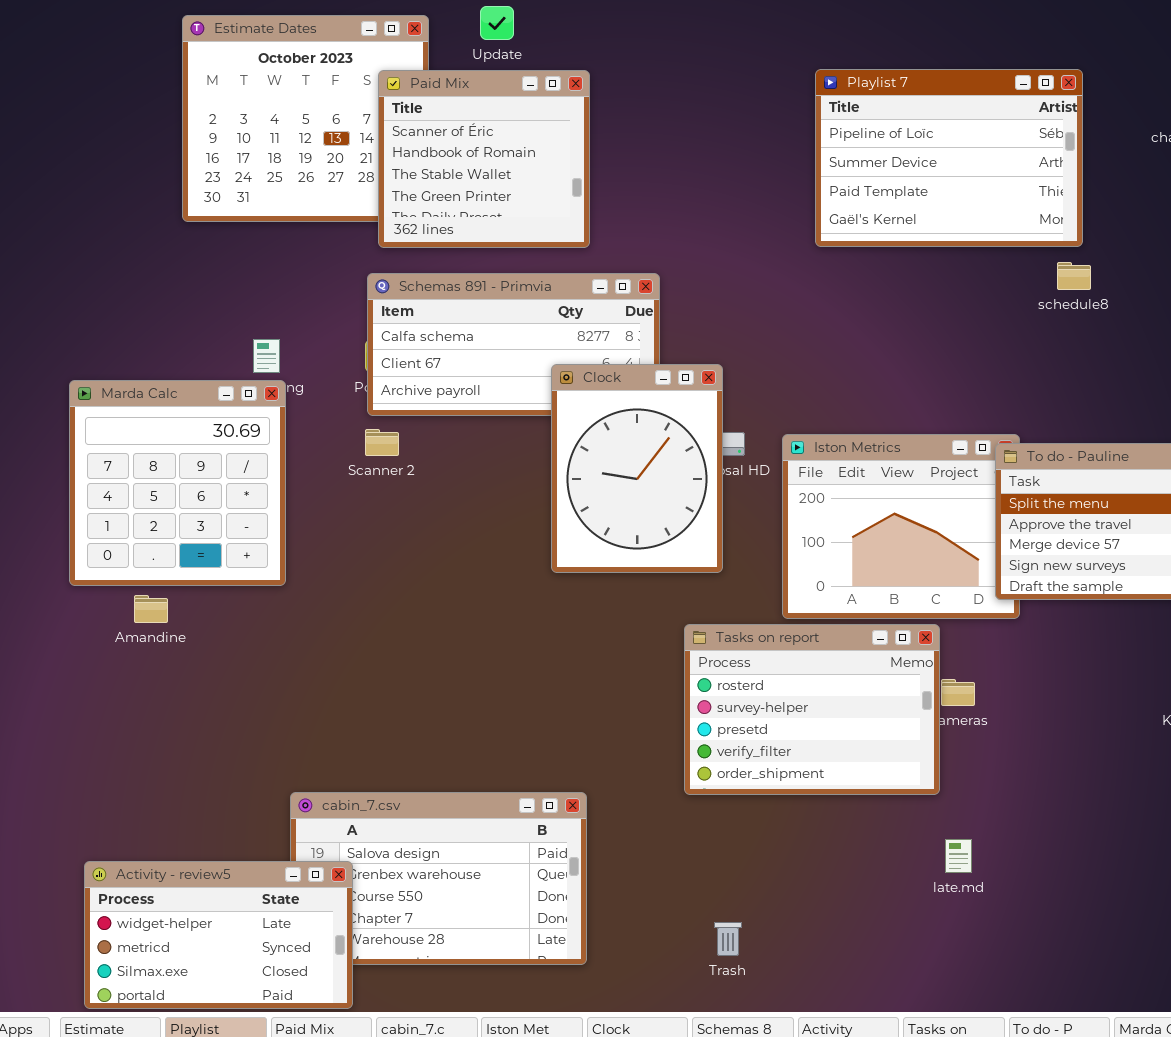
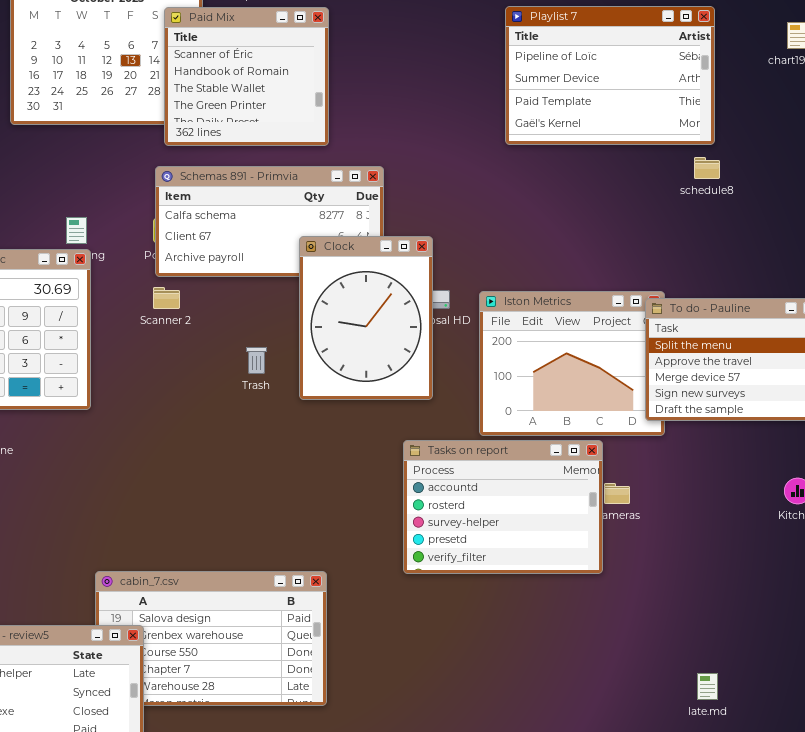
Tasks on report: [684,624,940,795] -> [403,440,603,574], scrolled up 1 row
late.md: [945,839,972,873] -> [697,673,718,700], moved
Trash: [714,922,742,956] -> [246,347,267,374], moved

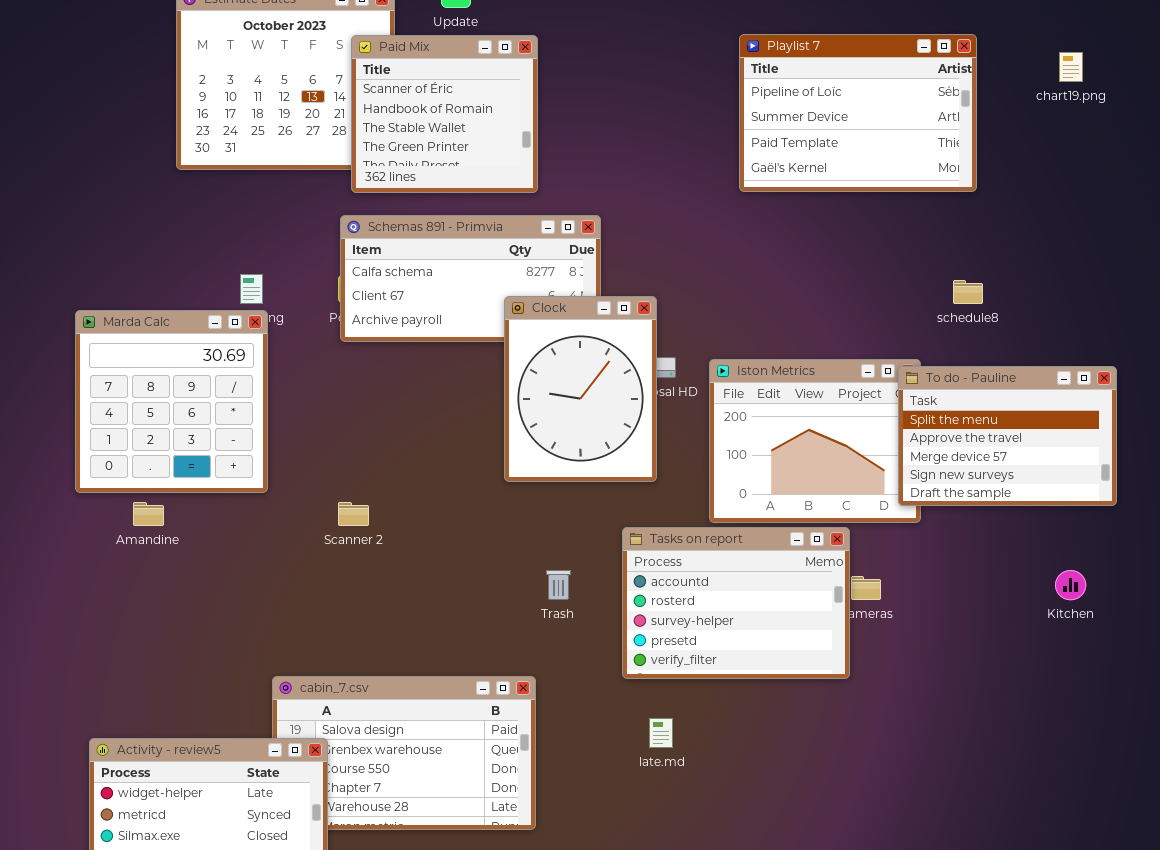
schedule8: [694,157,720,179] -> [953,280,983,304], moved
Scanner 2: [153,287,180,309] -> [338,502,369,526], moved
Trash: [246,347,267,374] -> [546,570,571,600], moved
late.md: [697,673,718,700] -> [649,718,673,748], moved

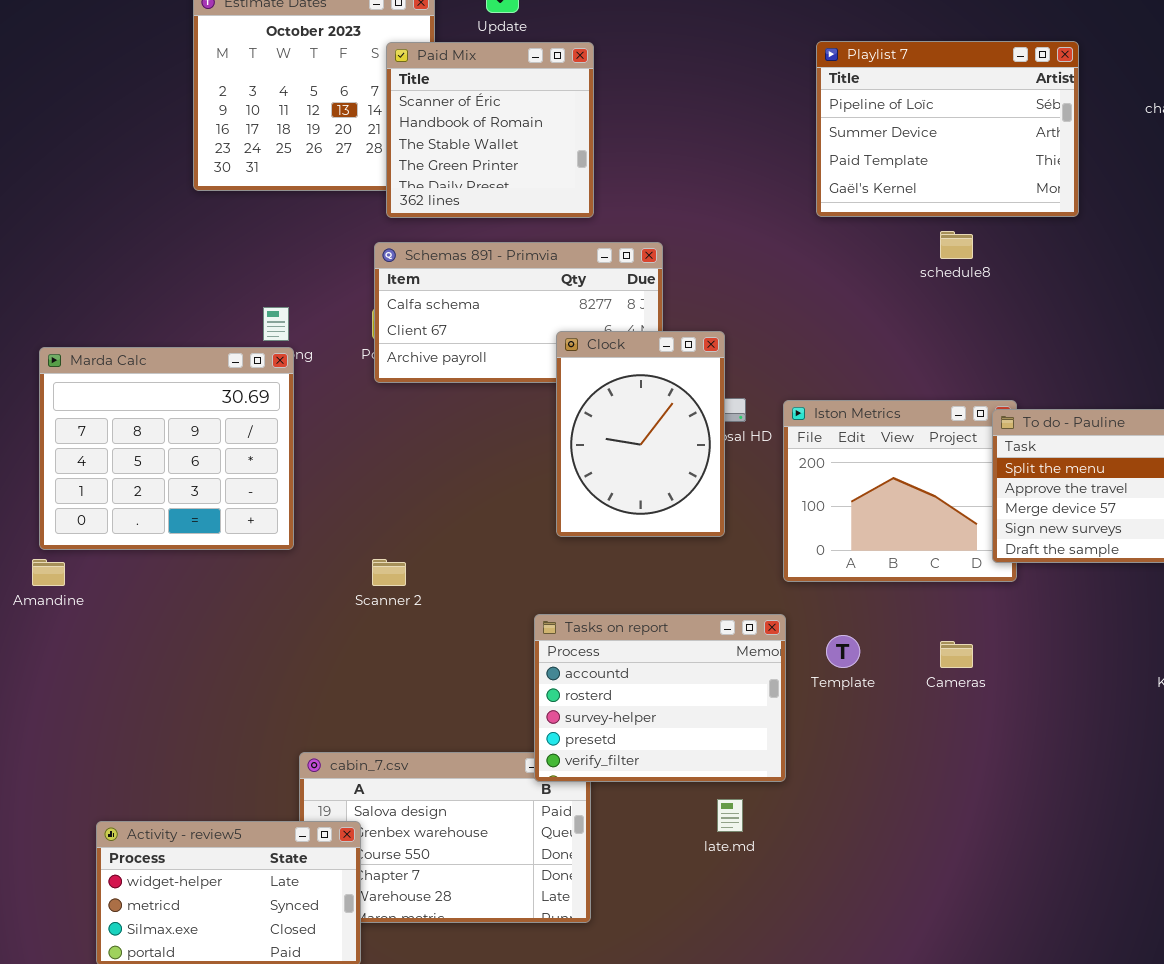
schedule8: [953,280,983,304] -> [940,231,973,259], moved
Marda Calc: [75,310,268,493] -> [39,347,294,550], resized
Amandine: [133,502,164,526] -> [32,559,65,586], moved
Tasks on report: [622,527,850,679] -> [534,614,786,782], moved

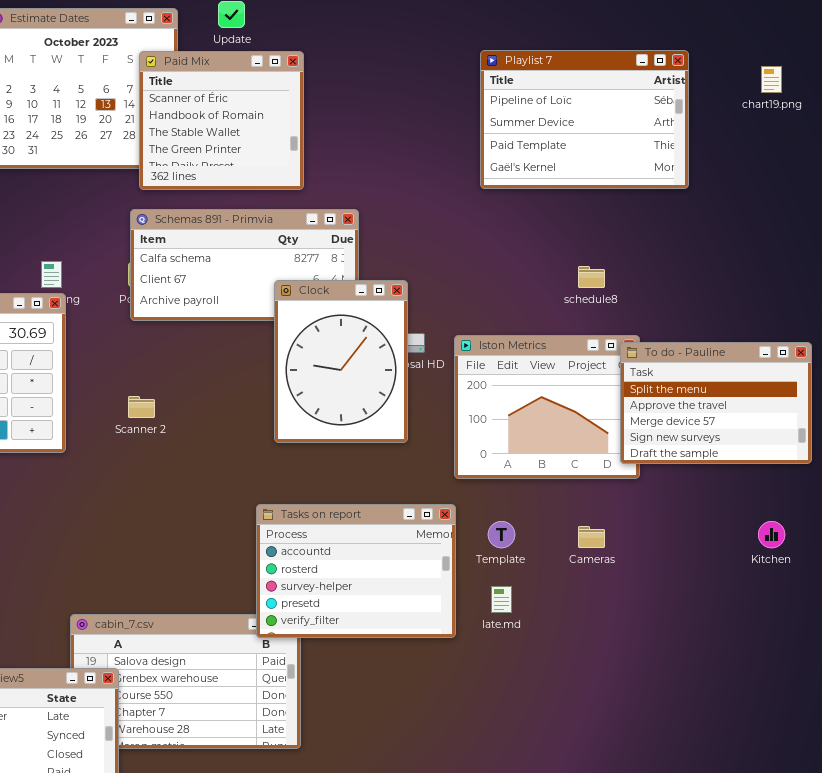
schedule8: [940,231,973,259] -> [578,266,605,288], moved
Scanner 2: [372,559,406,586] -> [128,396,155,418], moved
late.md: [717,799,743,832] -> [491,586,512,613], moved

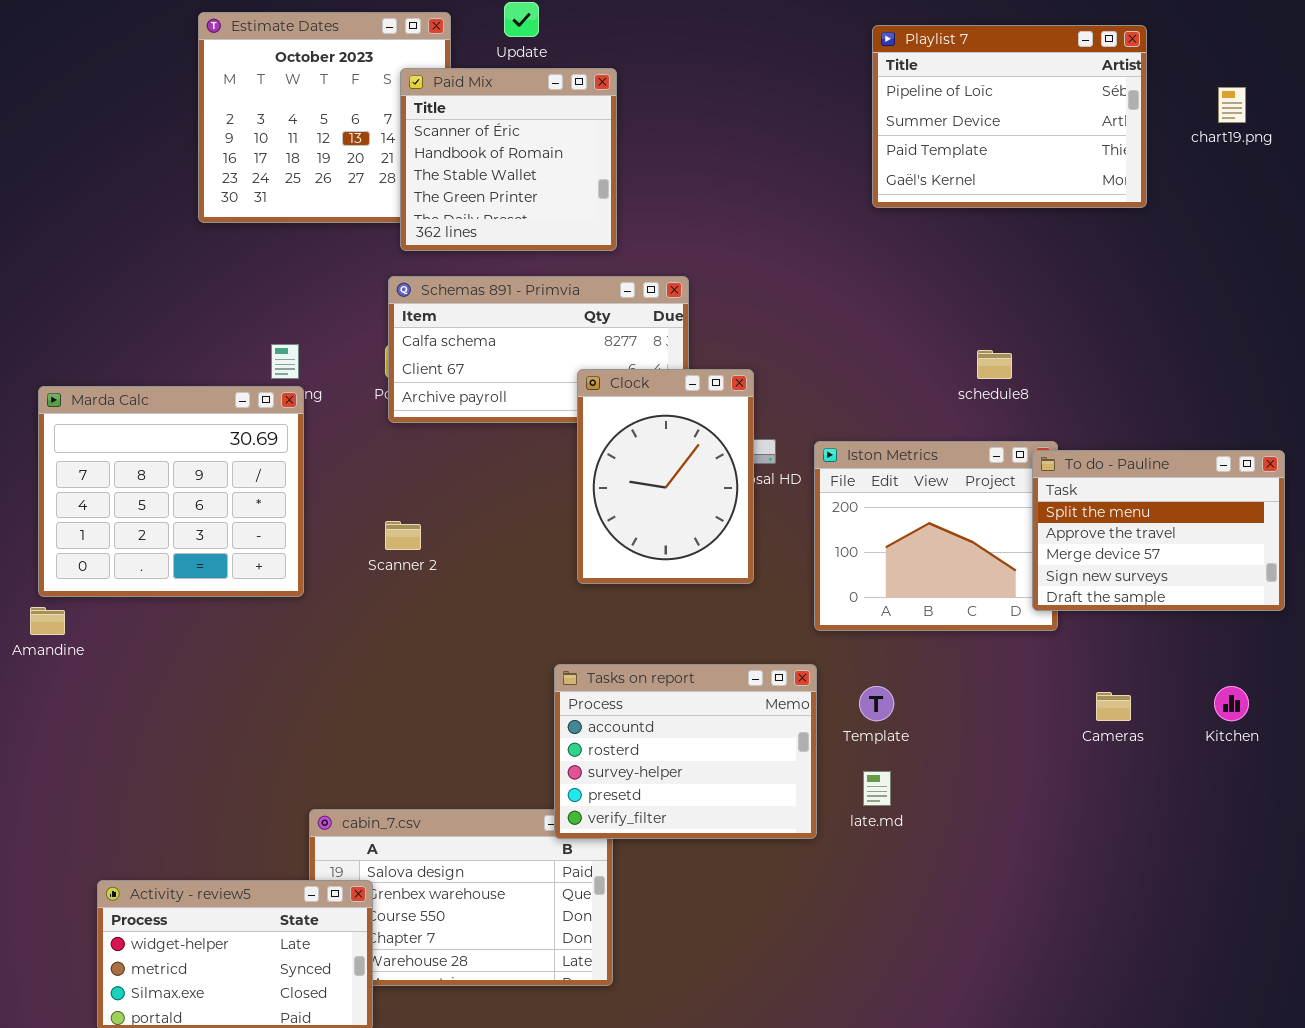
Playlist 7: [480,50,689,189] -> [872,25,1147,208], moved
Cameras: [578,526,605,548] -> [1096,692,1131,721], moved

